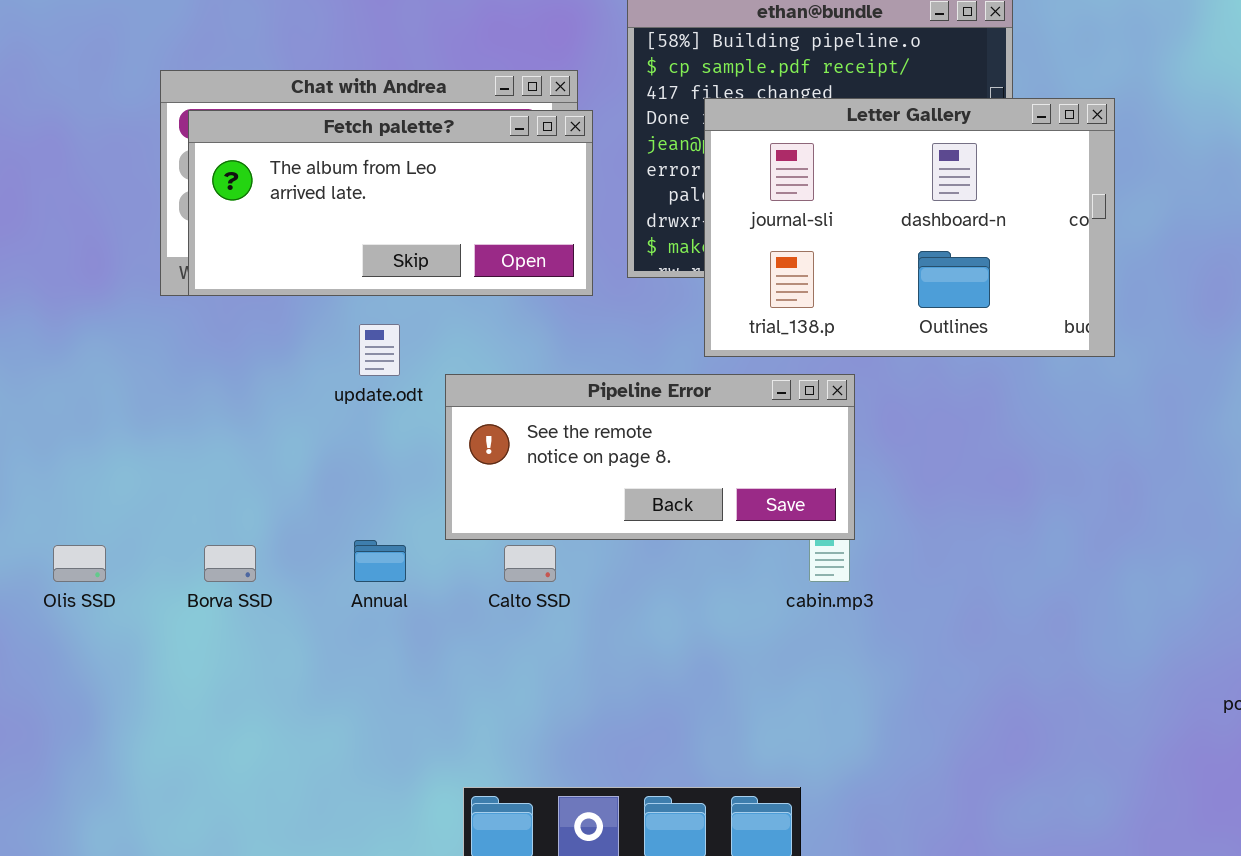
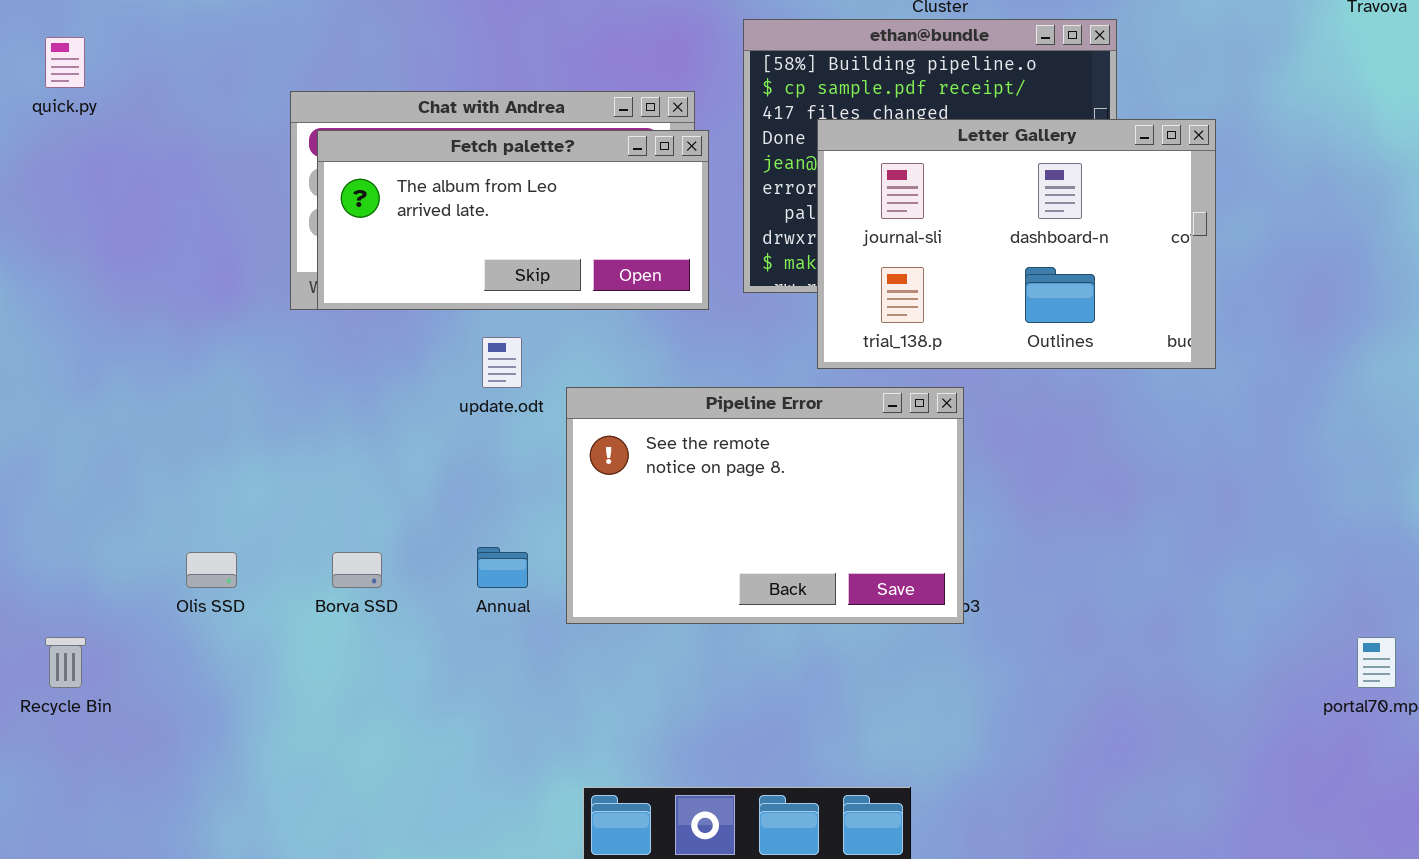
Pipeline Error: [445,374,855,540] -> [566,387,964,624], resized

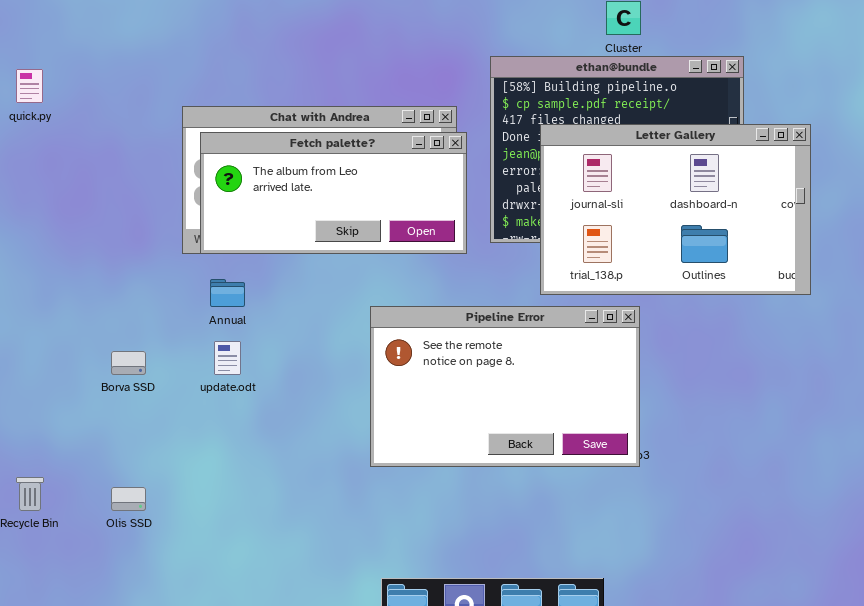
update.odt: [482,337,522,388] -> [214,341,241,375], moved
Annual: [477,547,528,588] -> [210,279,245,307], moved
Olis SSD: [186,552,237,588] -> [111,487,146,511], moved
Borva SSD: [332,552,382,588] -> [111,351,146,375], moved

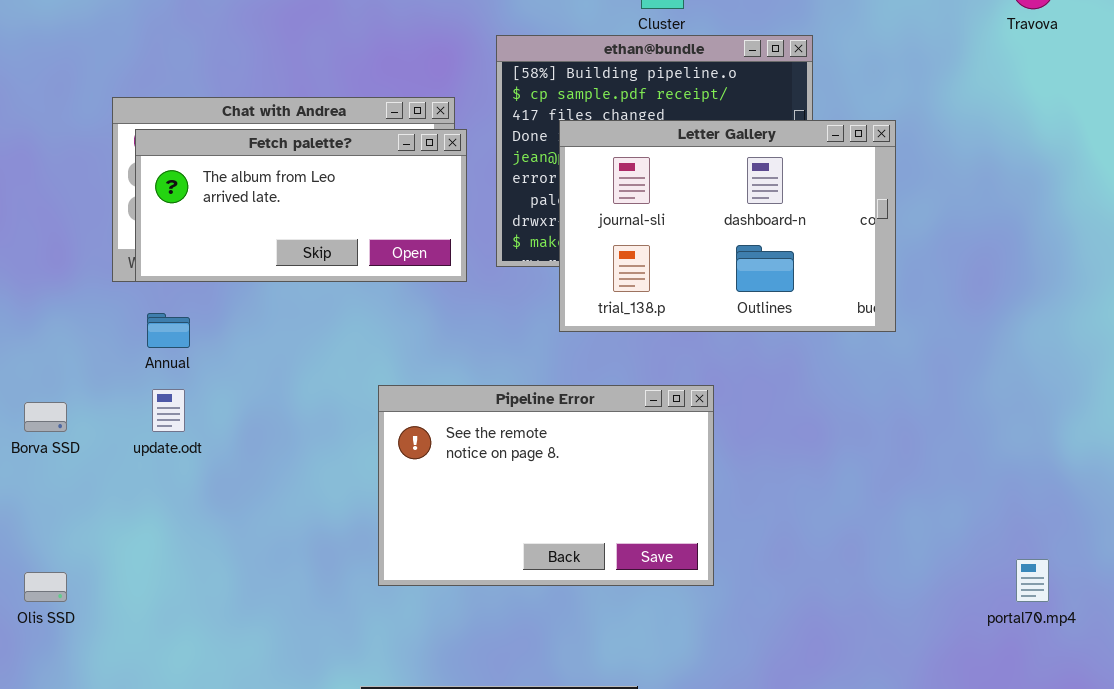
Pipeline Error: [370,306,640,467] -> [378,385,714,586], moved

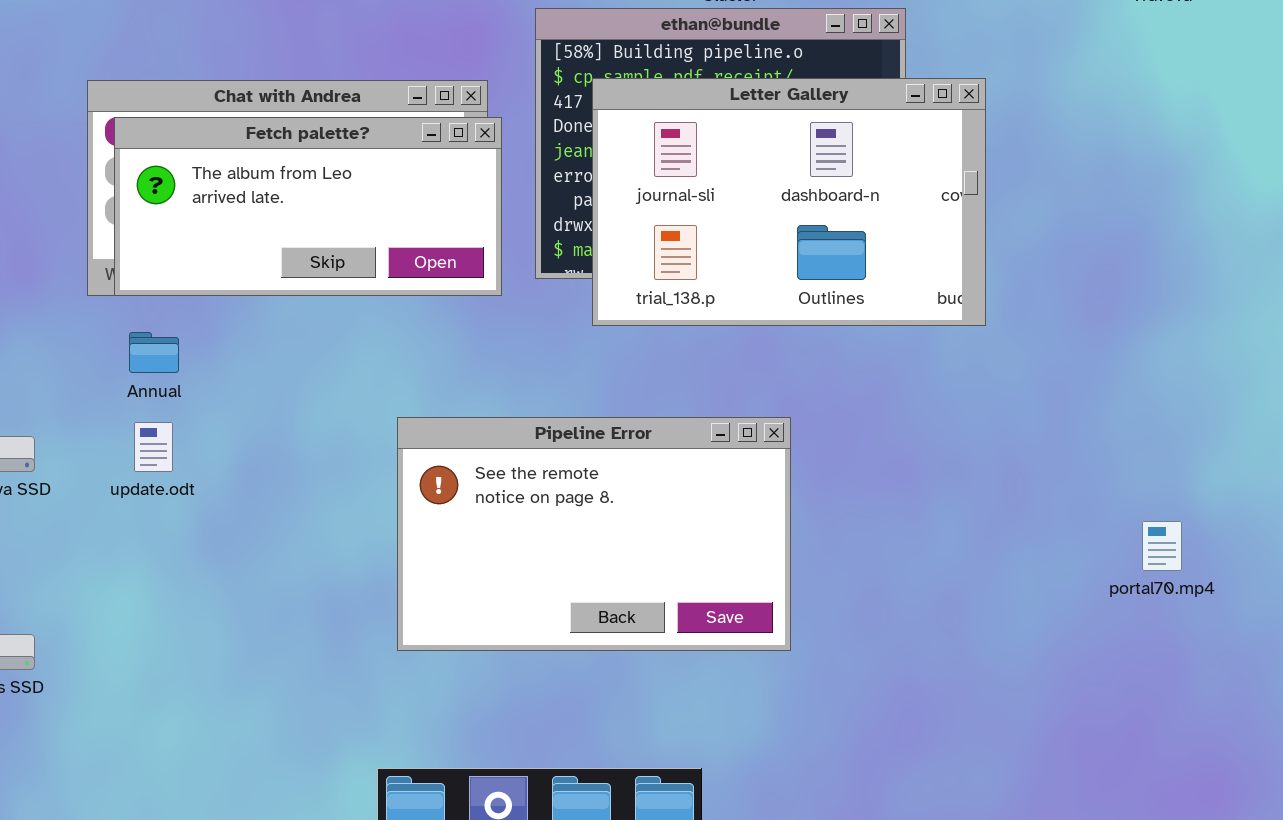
Letter Gallery: [559,120,896,332] -> [592,78,986,326], moved
portal70.mp4: [1016,559,1049,602] -> [1142,521,1182,571], moved

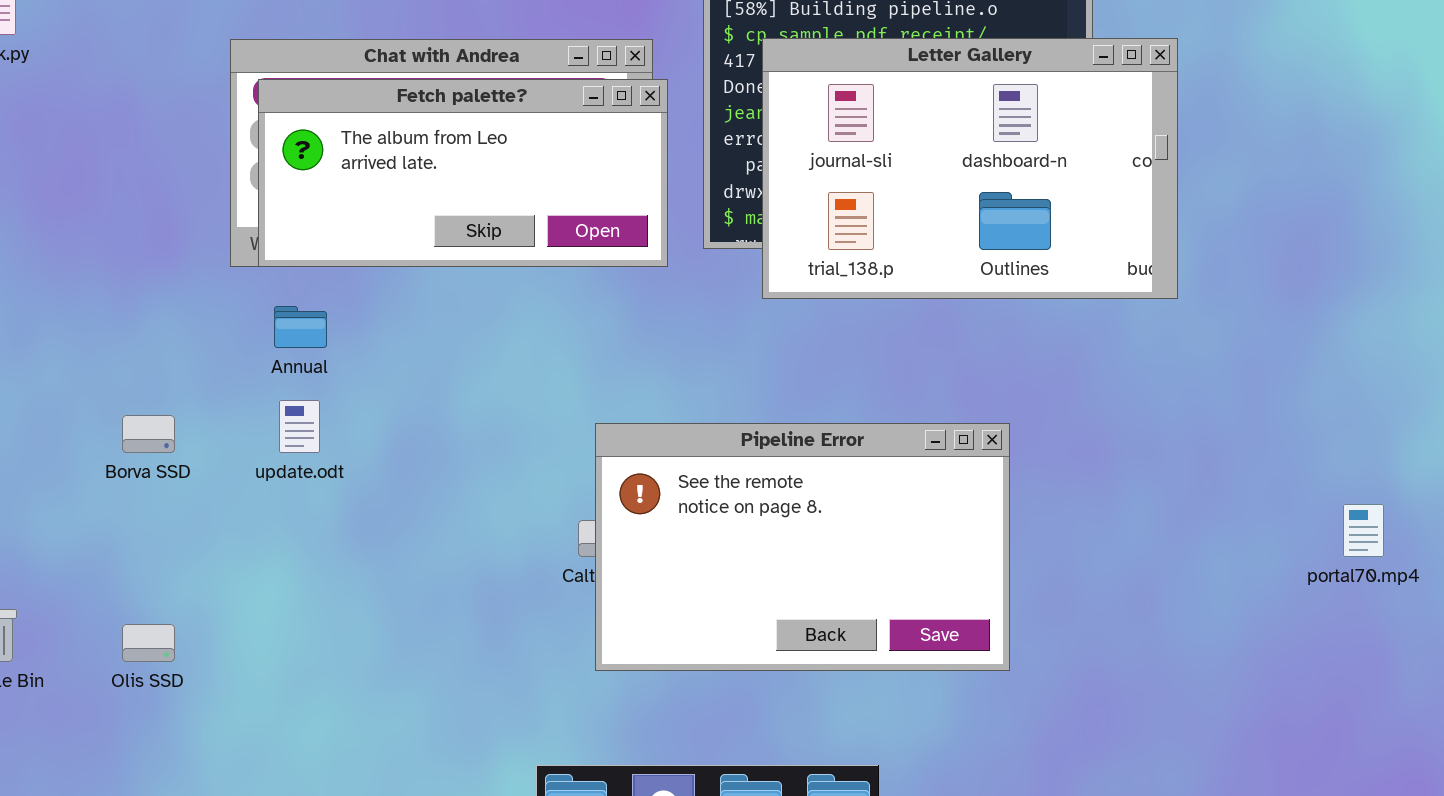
Pipeline Error: [397,417,791,651] -> [595,423,1010,671], moved

